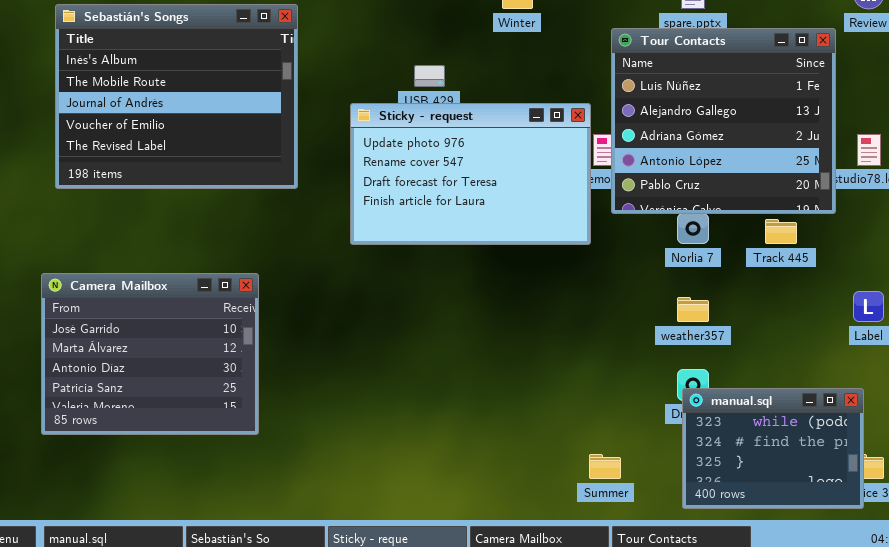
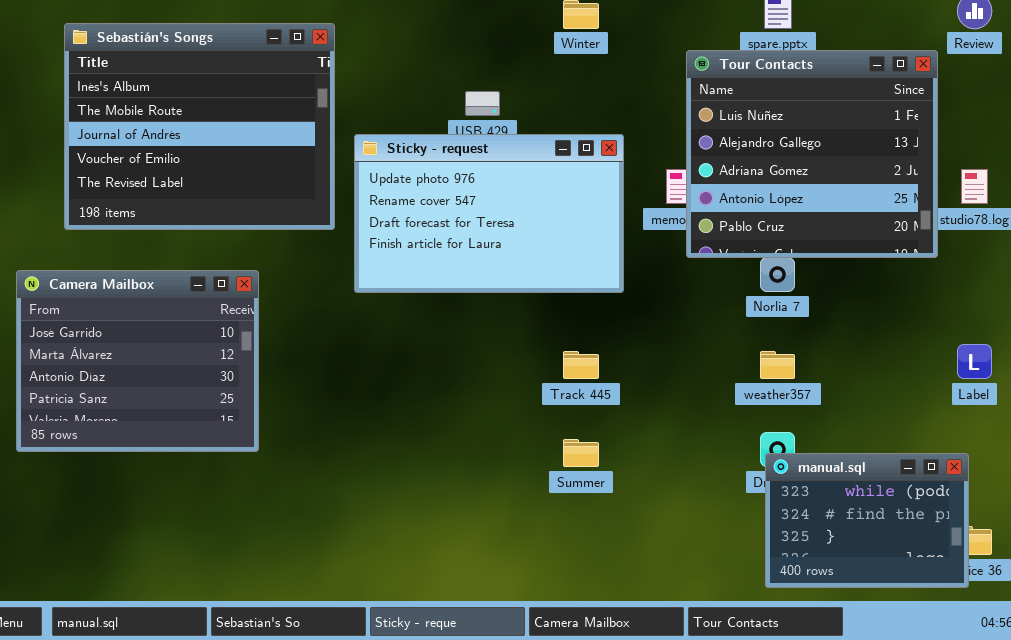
Sticky - request: [350,103,591,245] -> [354,134,624,293], moved
Track 445: [765,219,797,244] -> [563,351,599,379], moved
Camera Mailbox: [41,273,259,435] -> [16,270,259,452], moved
Summer: [589,454,621,479] -> [563,439,599,467], moved

